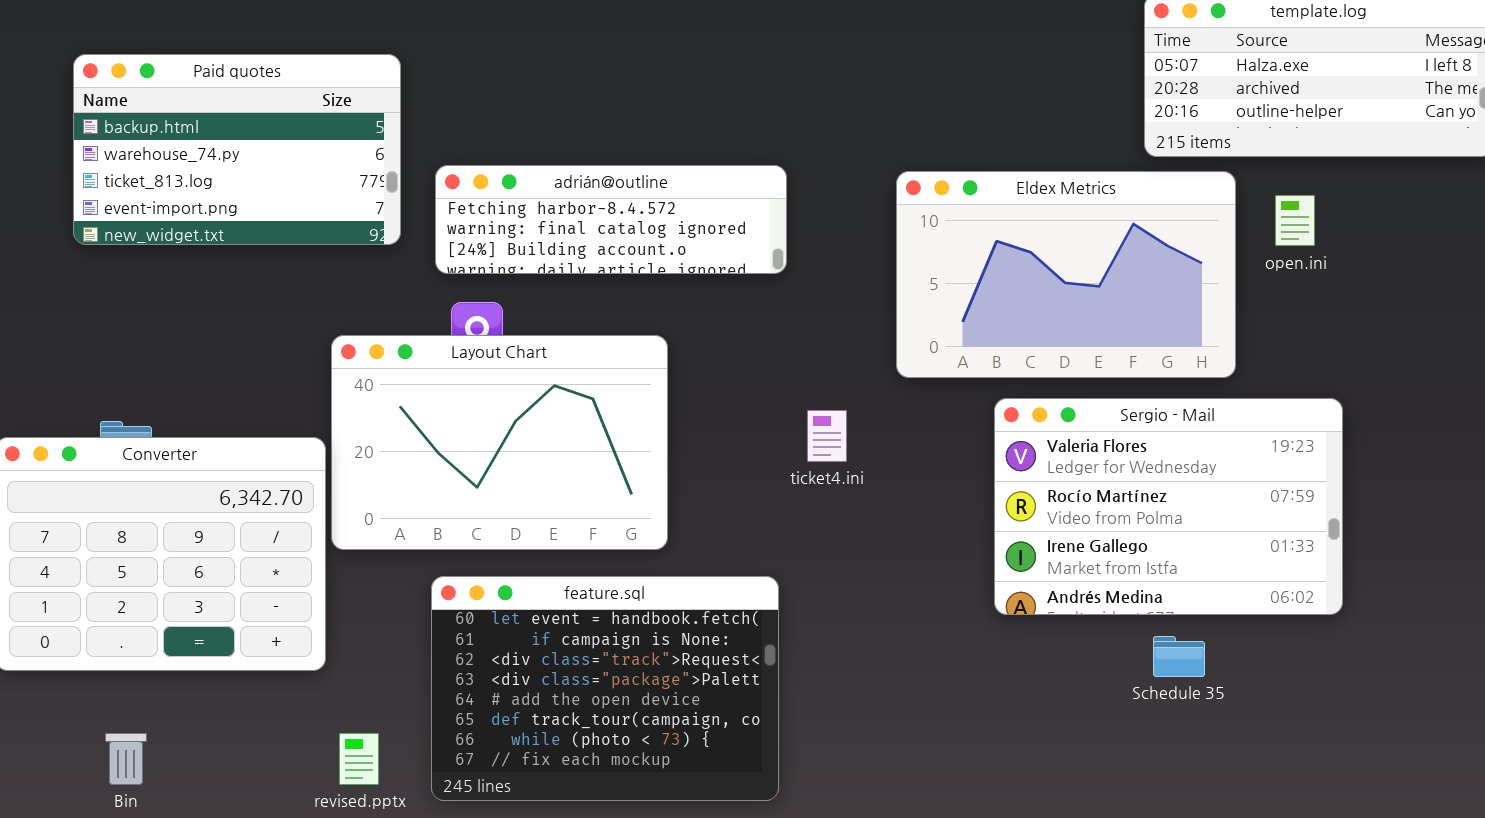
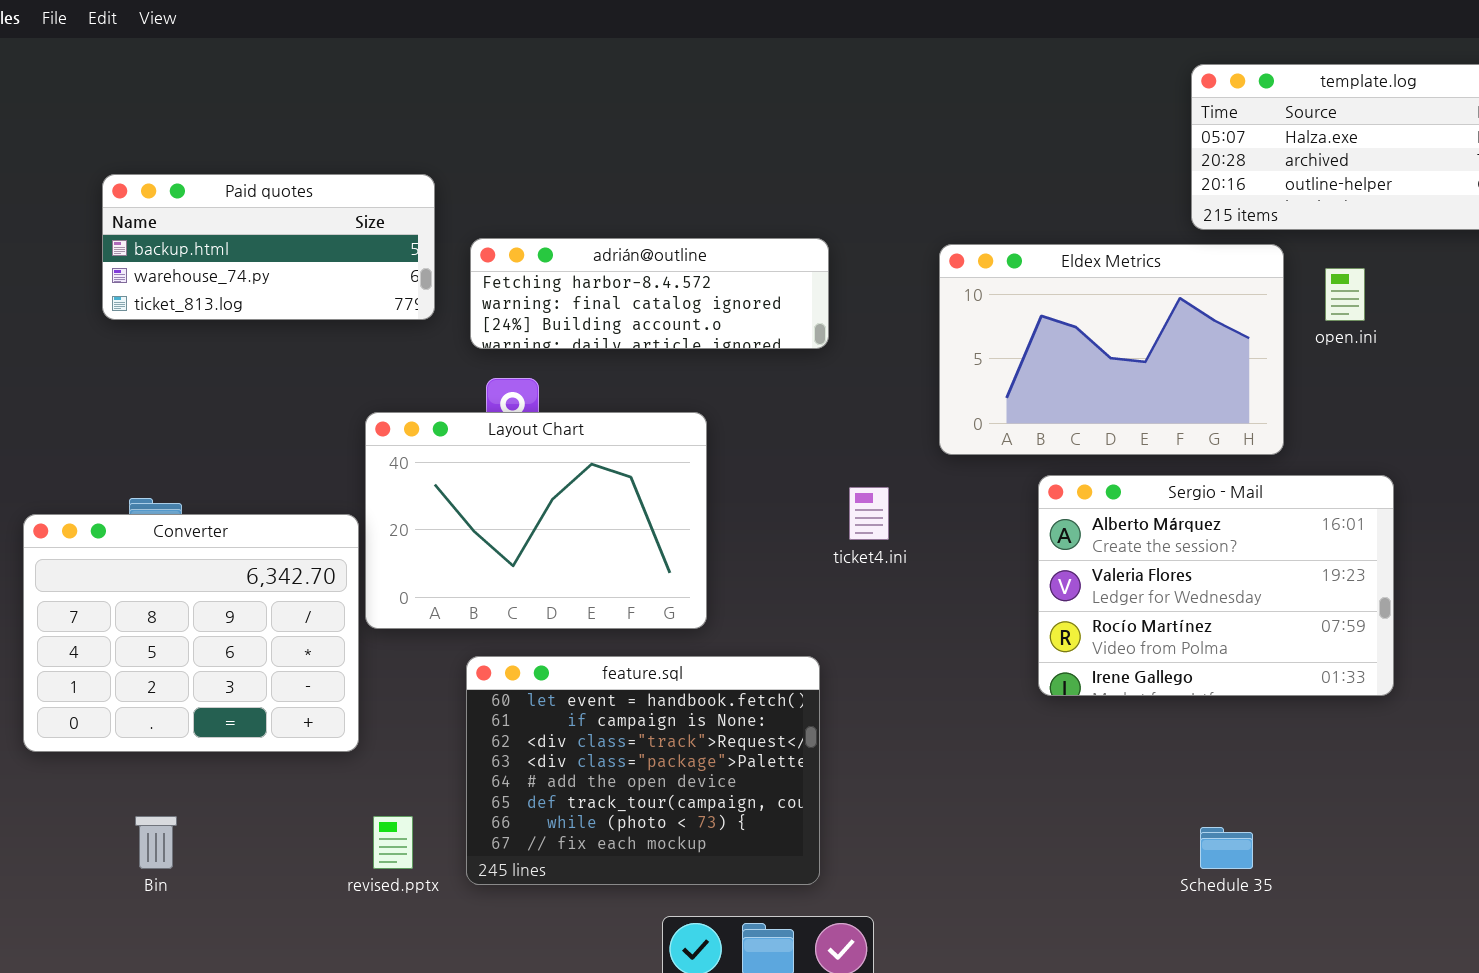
Paid quotes: [73,54,401,245] -> [102,174,435,320], resized
Sergio - Mail: [994,398,1343,615] -> [1038,475,1394,696], scrolled up 1 row
Schedule 35: [1153,636,1205,677] -> [1200,827,1253,869], moved

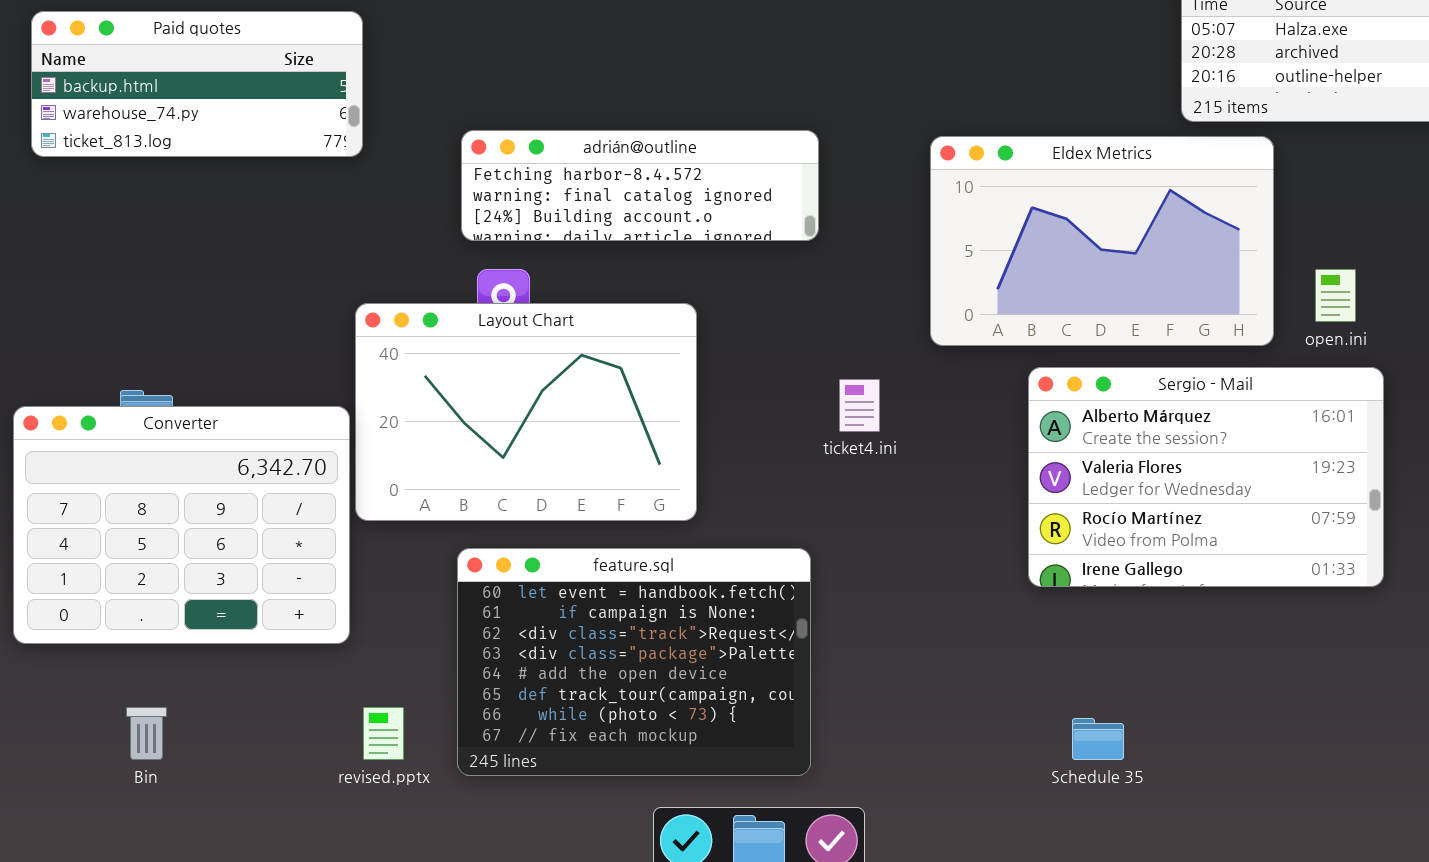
Paid quotes: [102,174,435,320] -> [31,11,363,157], moved
open.ini: [1325,268,1365,321] -> [1315,269,1356,322], moved
Schedule 35: [1200,827,1253,869] -> [1072,718,1124,760], moved

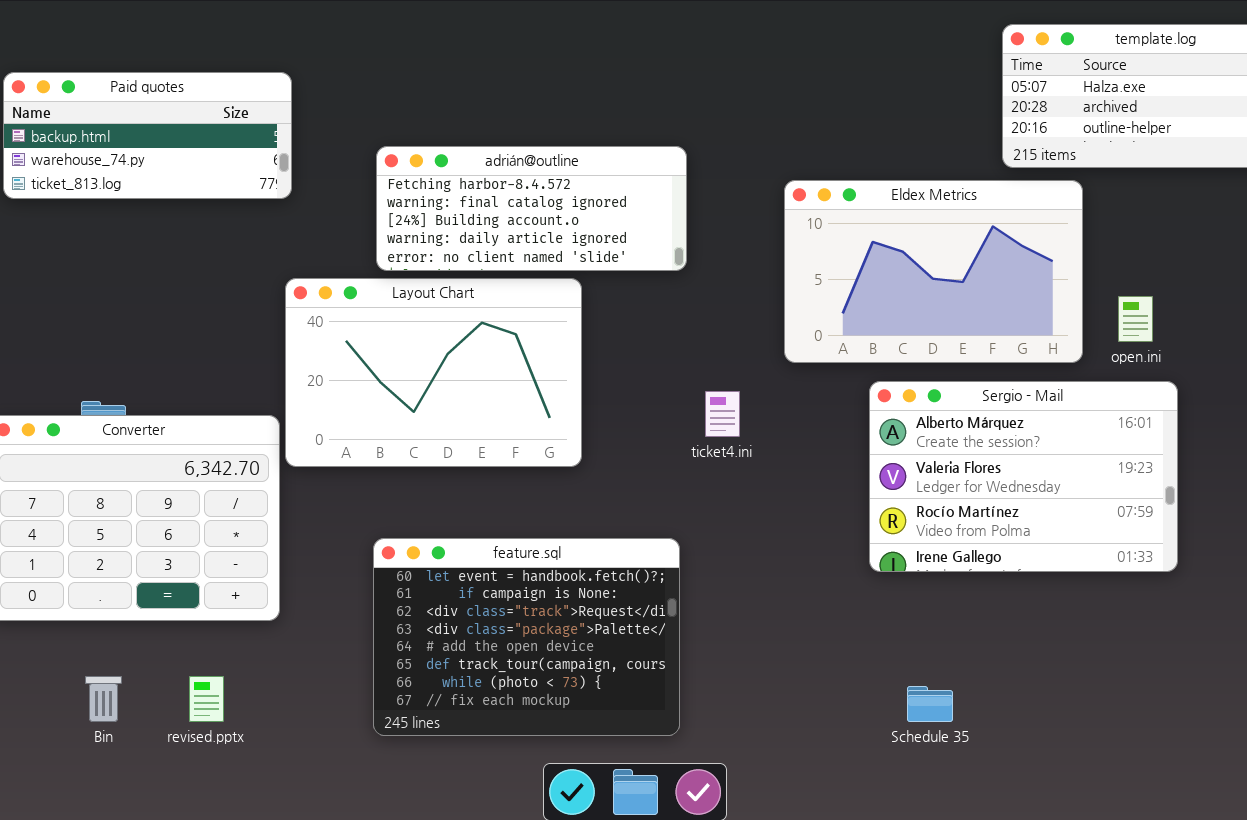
adrián@outline: [461,130,819,241] -> [376,146,687,271], resized
Layout Chart: [355,303,697,521] -> [285,278,582,467], moved
revised.pptx: [363,707,404,760] -> [189,676,224,722], moved

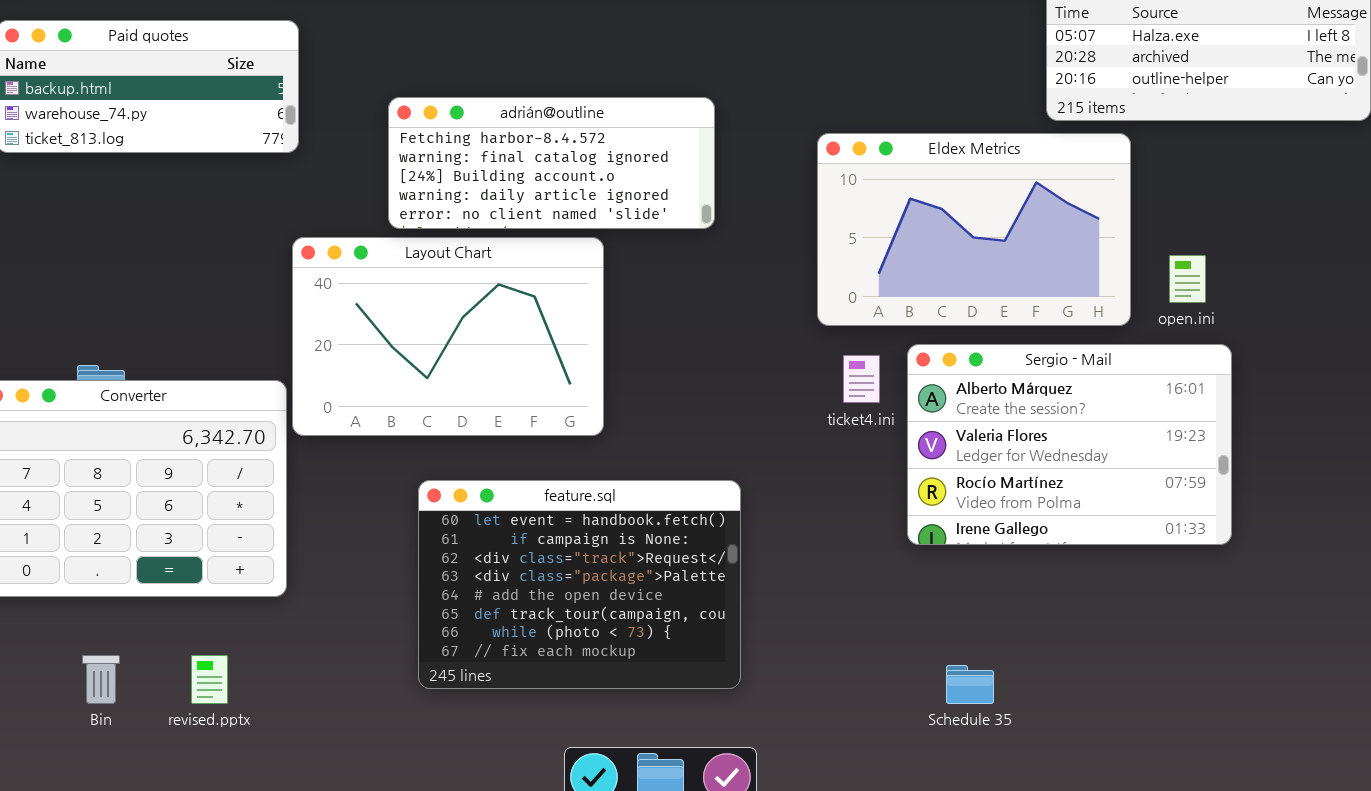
ticket4.ini: [705,391,740,437] -> [843,355,880,403], moved
feature.sql: [373,538,680,736] -> [418,480,741,689], moved

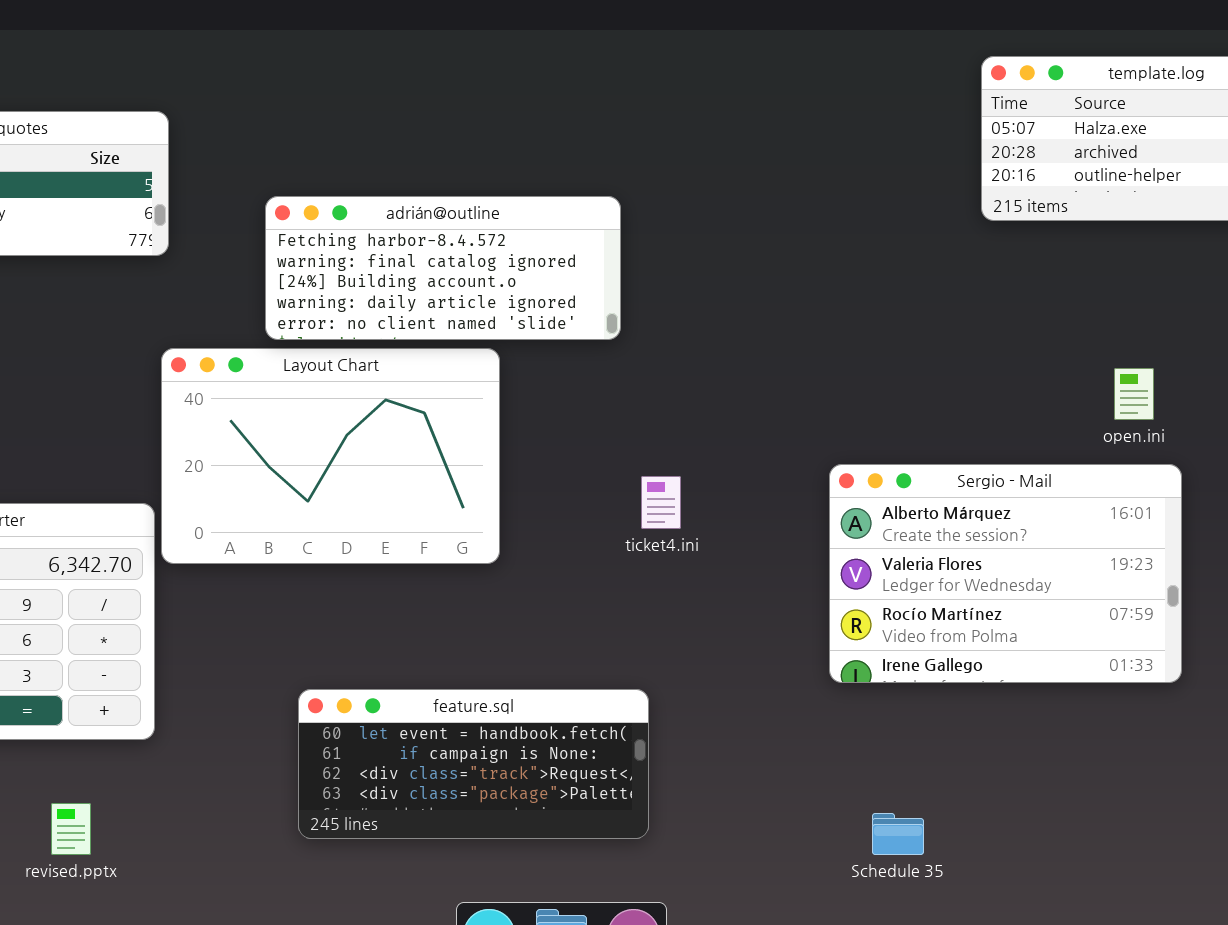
Eldex Metrics: [817,133,1131,326] -> none, closed
ticket4.ini: [843,355,880,403] -> [641,476,681,529], moved
feature.sql: [418,480,741,689] -> [298,689,649,839], resized

